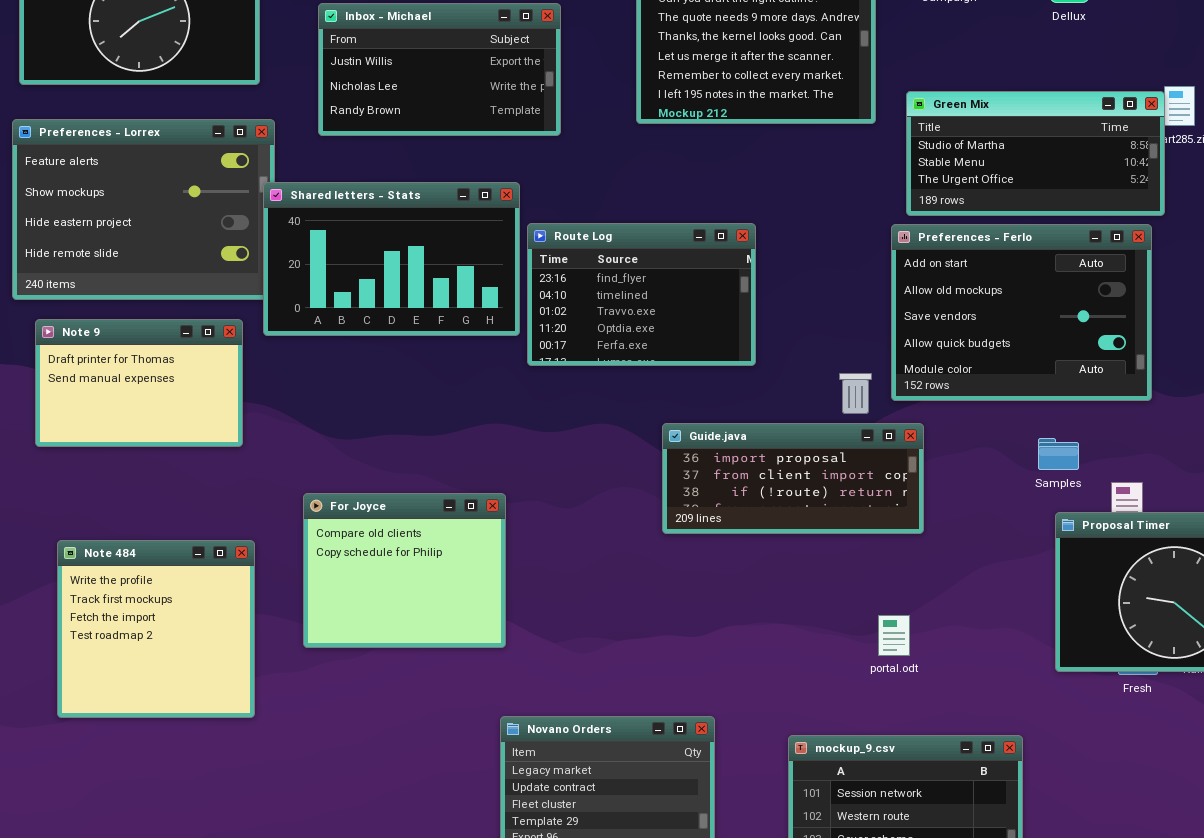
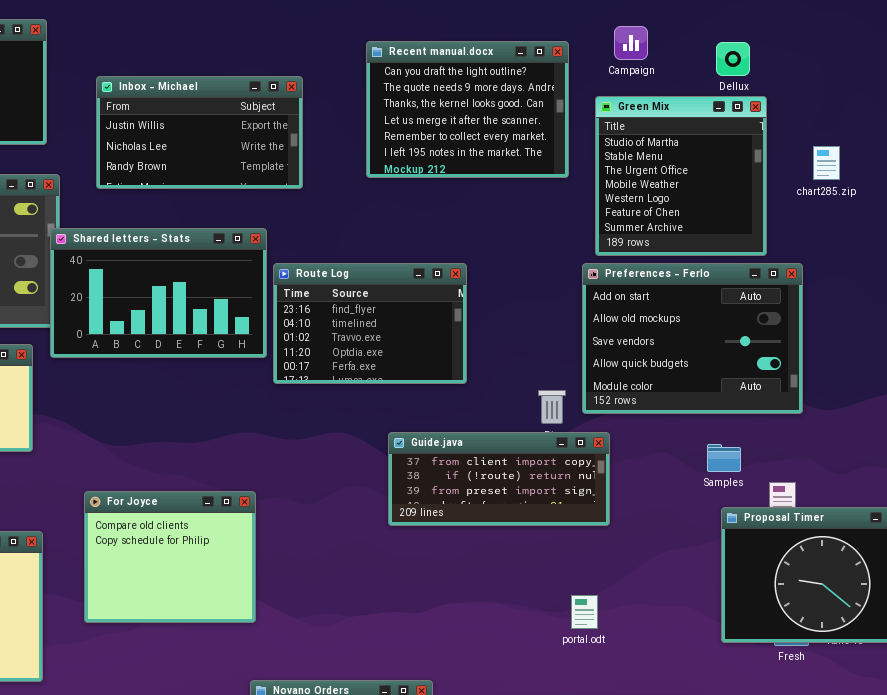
Green Mix: [906,91,1165,216] -> [595,96,767,256], resized
Guide.java: [662,423,924,534] -> [388,432,610,526], scrolled down 1 row

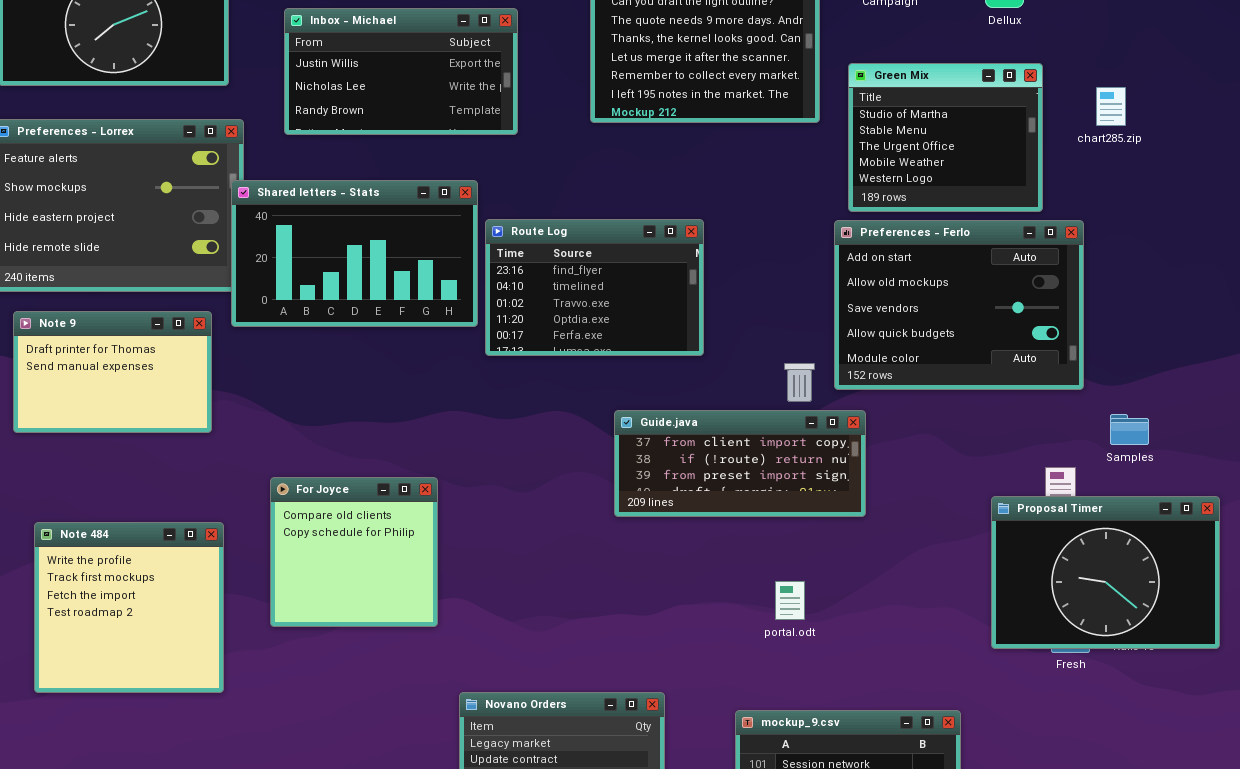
Green Mix: [595,96,767,256] -> [848,63,1043,212], resized
Samples: [707,444,741,472] -> [1110,414,1149,445], moved
For Joyce: [84,491,256,623] -> [270,477,438,627], resized
portal.odt: [571,595,598,629] -> [775,581,805,620], moved

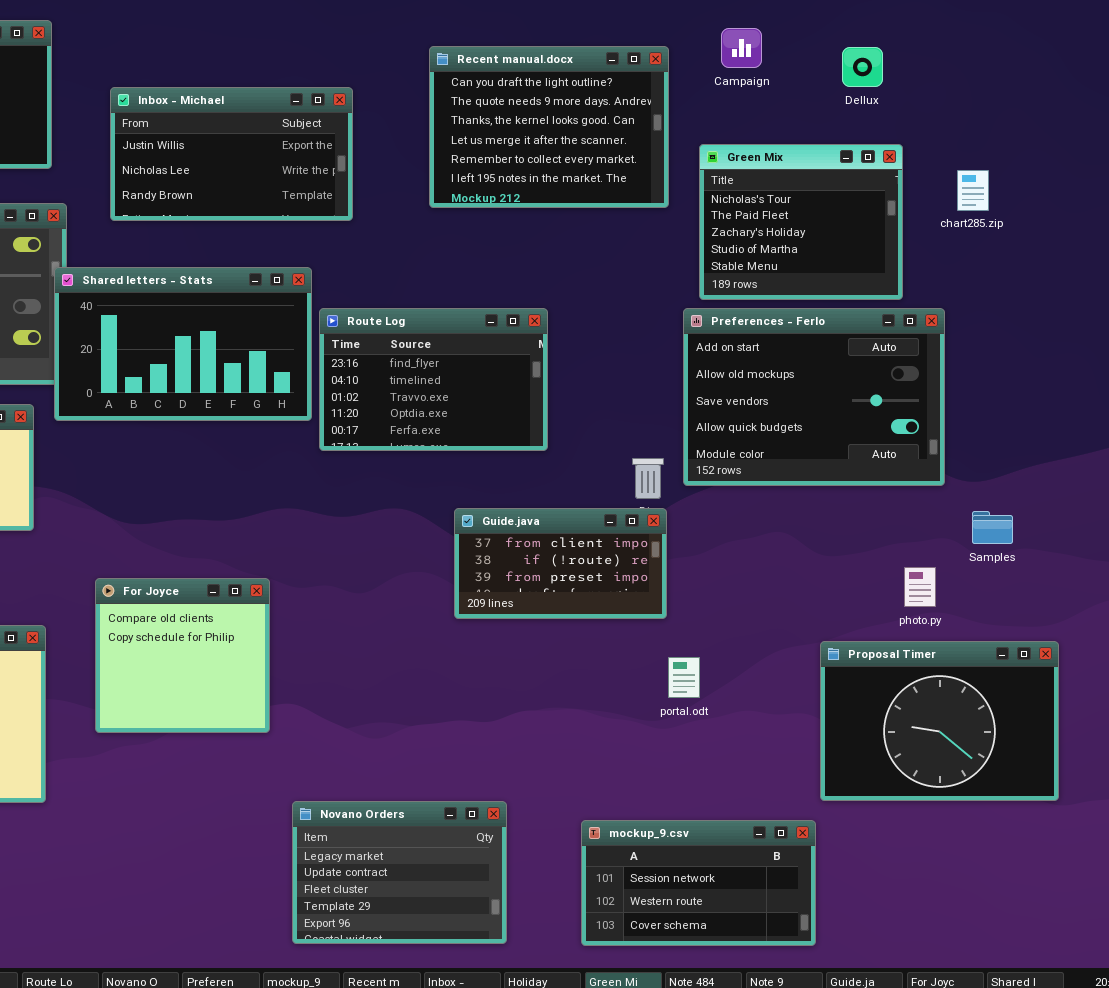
Green Mix: [848,63,1043,212] -> [699,144,903,300], scrolled up 3 rows
Guide.java: [614,410,866,517] -> [454,508,667,619], resized
Proposal Timer: [991,496,1220,649] -> [820,641,1059,801], moved
portal.odt: [775,581,805,620] -> [668,657,700,698], moved

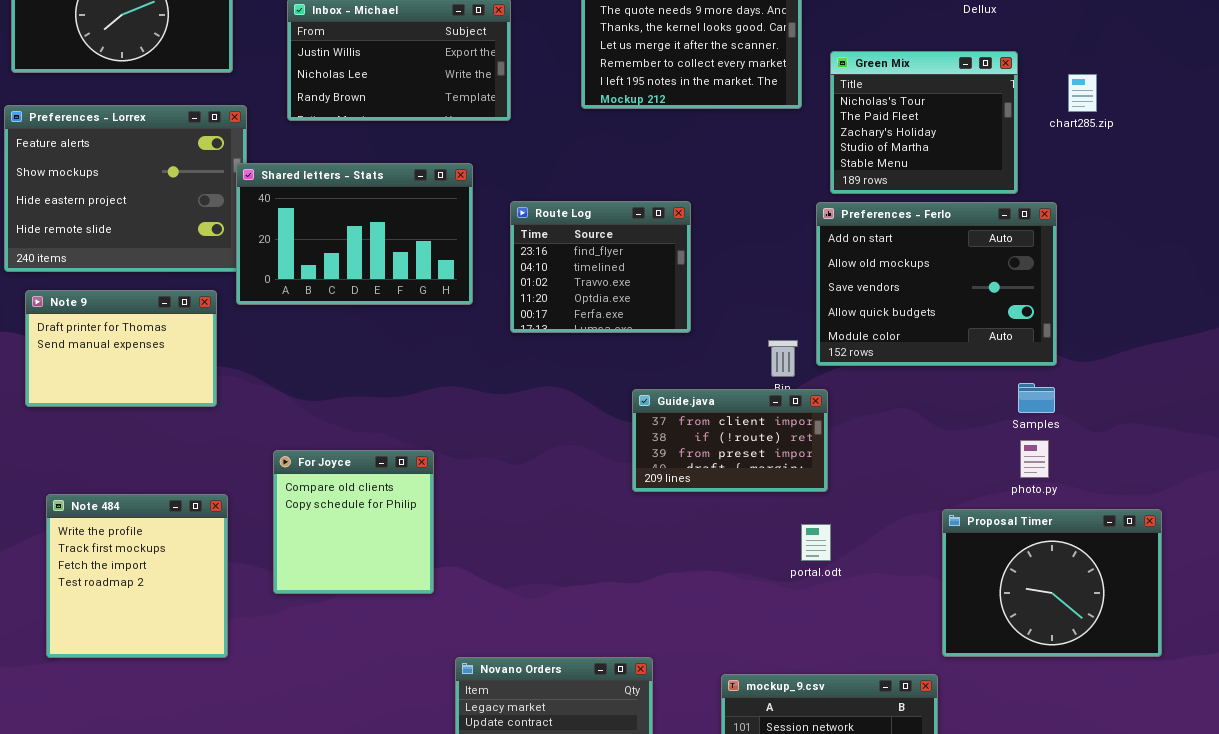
Route Log: [319,308,548,451] -> [510,201,691,333], resized
Guide.java: [454,508,667,619] -> [632,389,828,492], moved
Samples: [972,511,1013,544] -> [1018,383,1055,413], moved

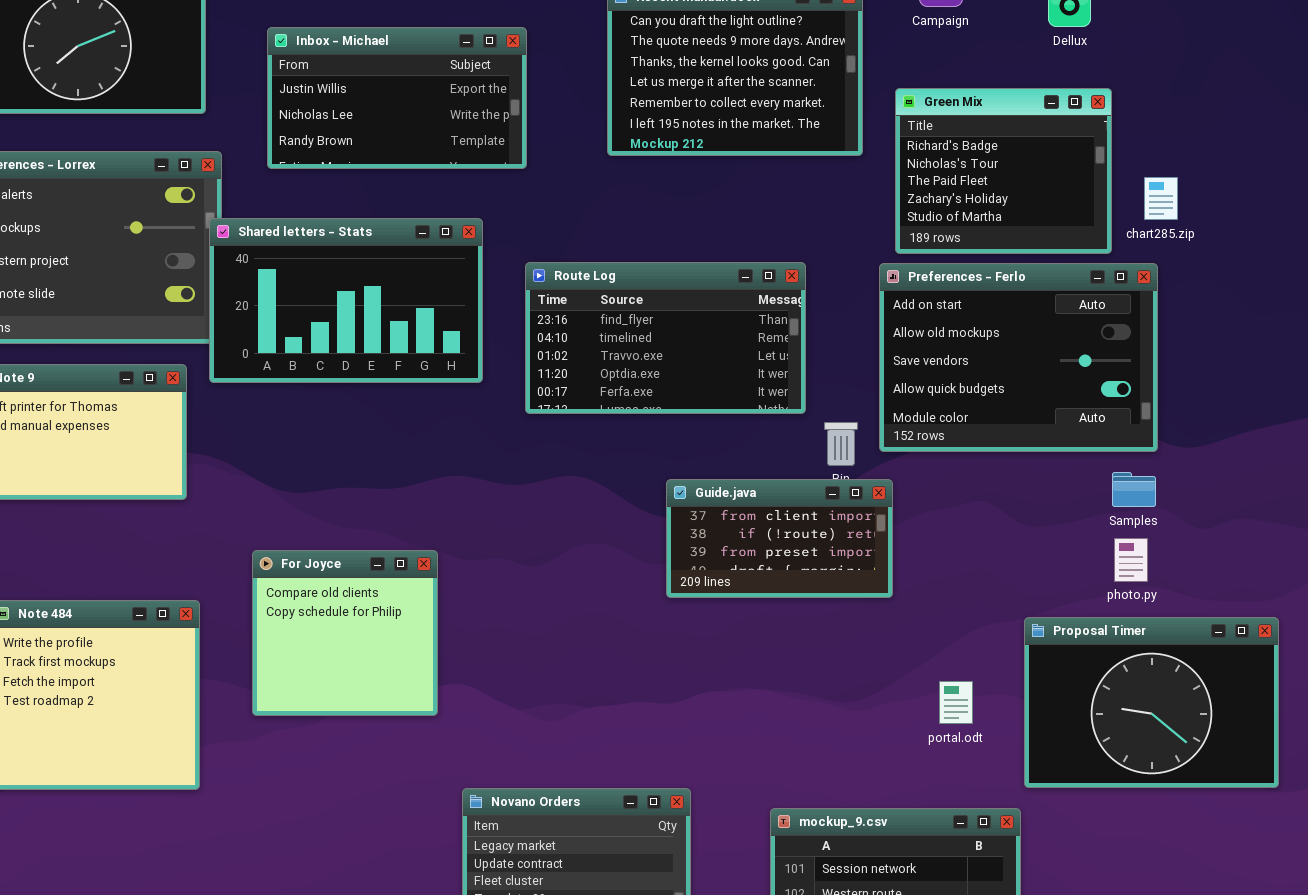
Green Mix: [830,51,1018,194] -> [895,88,1112,254], scrolled up 1 row
chart285.zip: [1068,74,1097,112] -> [1144,177,1178,220], moved
Route Log: [510,201,691,333] -> [525,262,806,414], resized
portal.odt: [801,524,831,561] -> [939,681,973,724], moved

